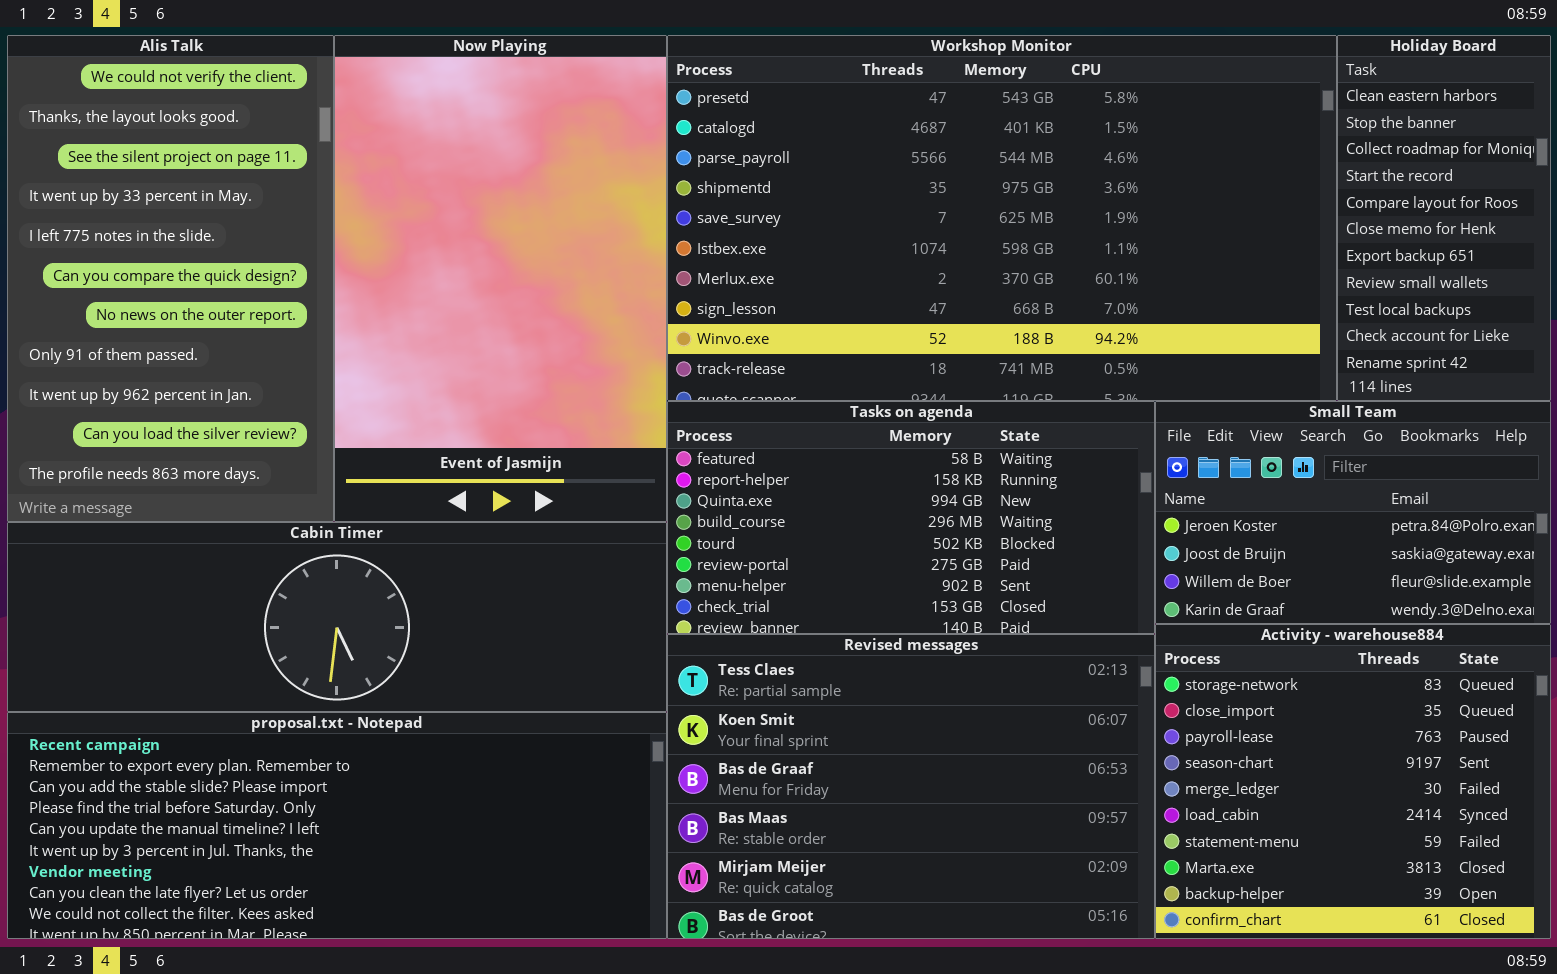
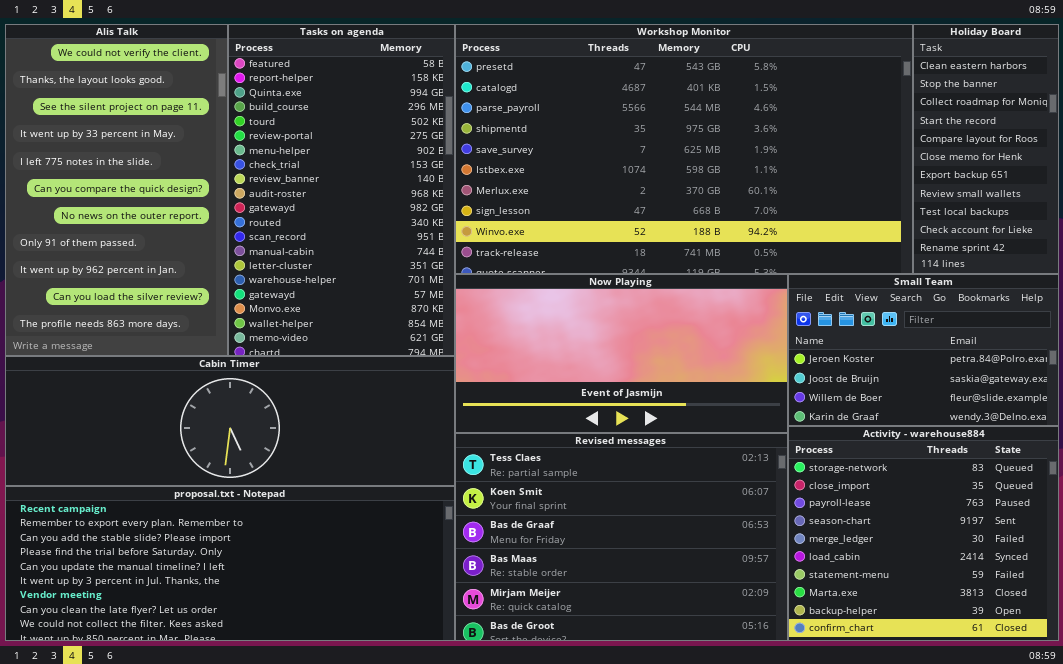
Now Playing: [334,35,667,522] -> [455,274,788,433], moved, resized
Tasks on agenda: [667,401,1155,634] -> [228,24,455,356], moved, resized

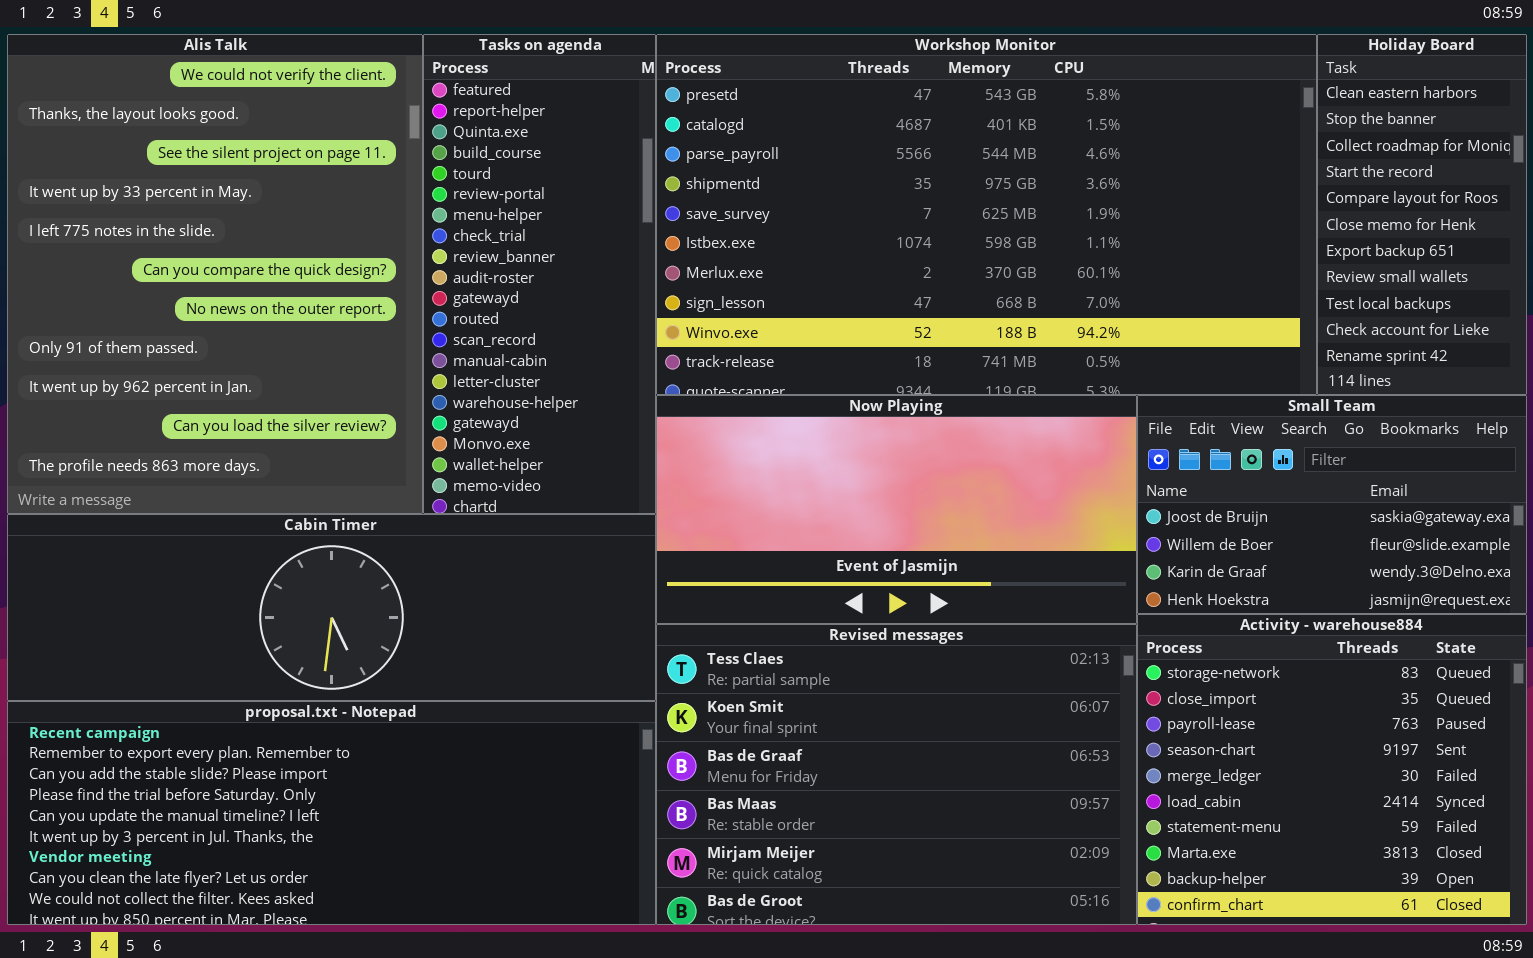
Alis Talk: [5,24,228,356] -> [7,34,423,514], resized
Tasks on agenda: [228,24,455,356] -> [423,34,656,514], resized
Small Team: [788,274,1059,426] -> [1137,395,1527,614], scrolled down 1 row

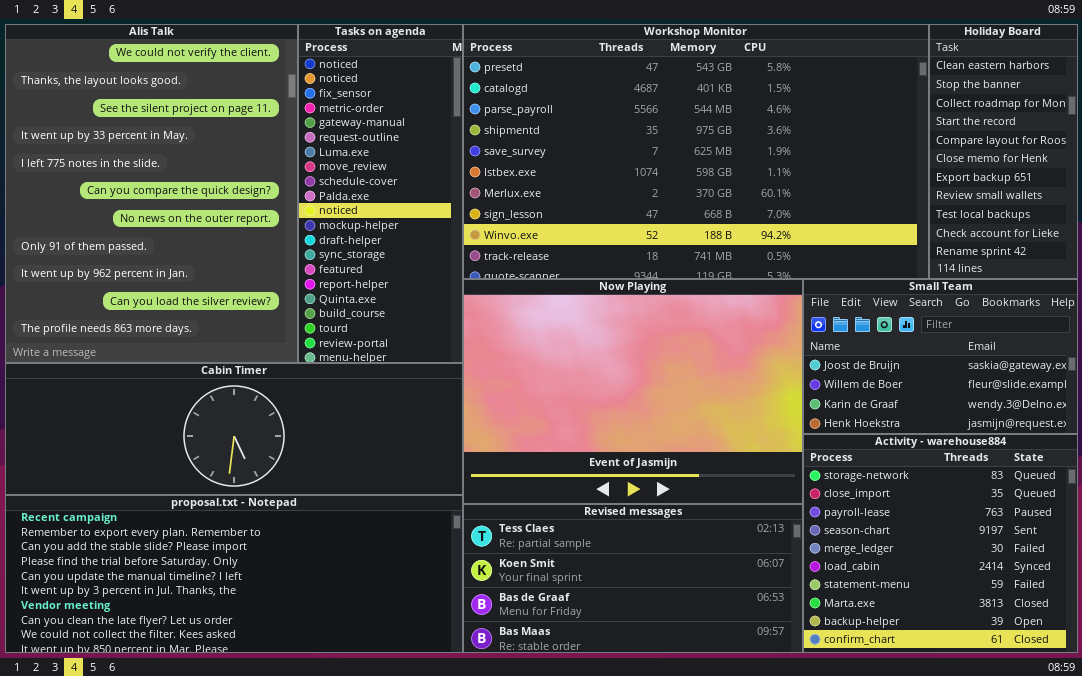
Tasks on agenda: [423,34,656,514] -> [298,24,463,363], scrolled up 14 rows
Now Playing: [656,395,1137,624] -> [463,279,803,504], resized
Revised messages: [656,624,1137,925] -> [463,504,803,653], resized

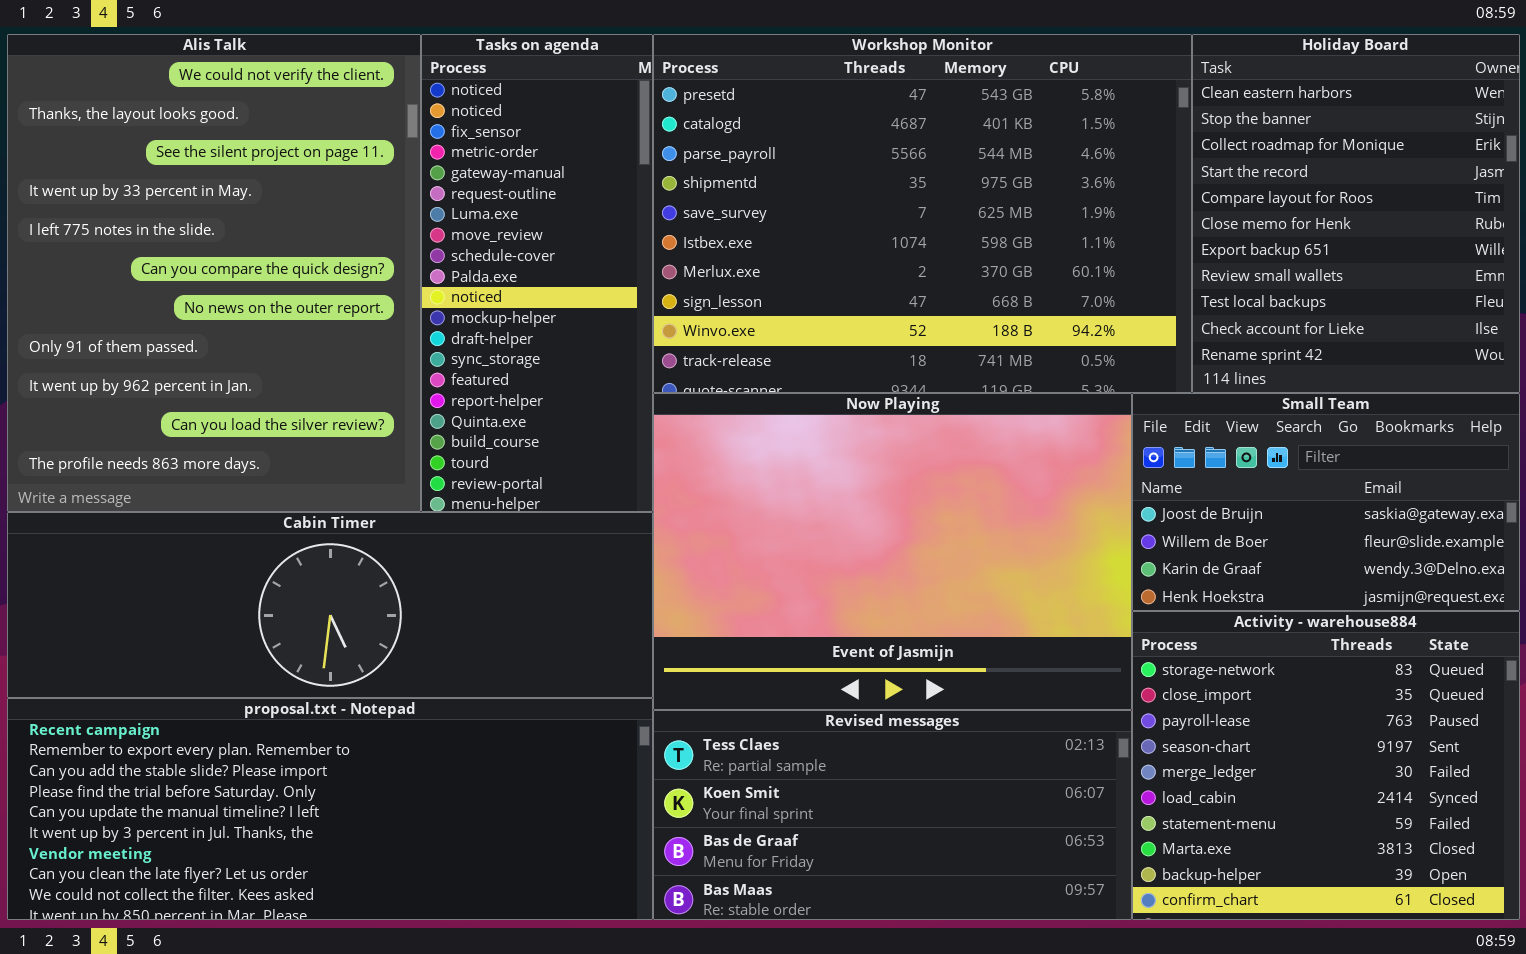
Workshop Monitor: [463,24,929,279] -> [653,34,1192,393], resized
Holiday Board: [929,24,1078,279] -> [1192,34,1520,393], resized

